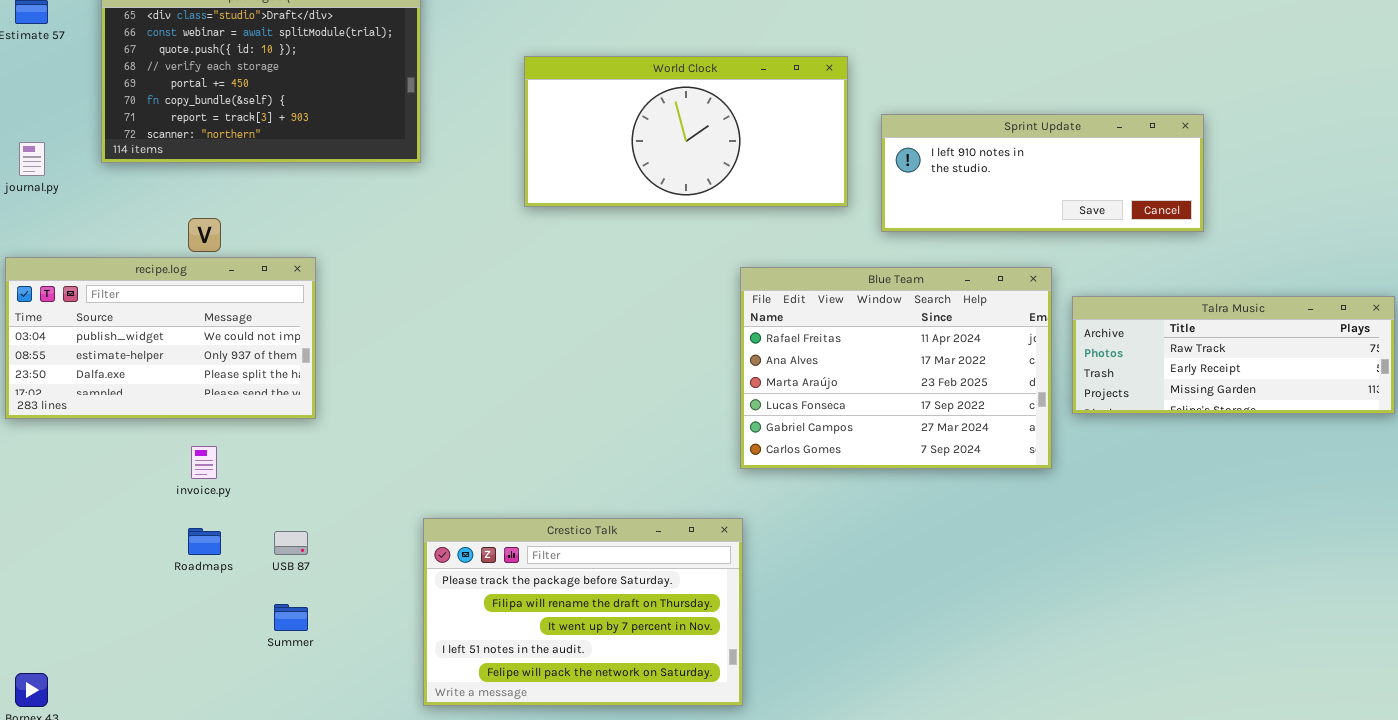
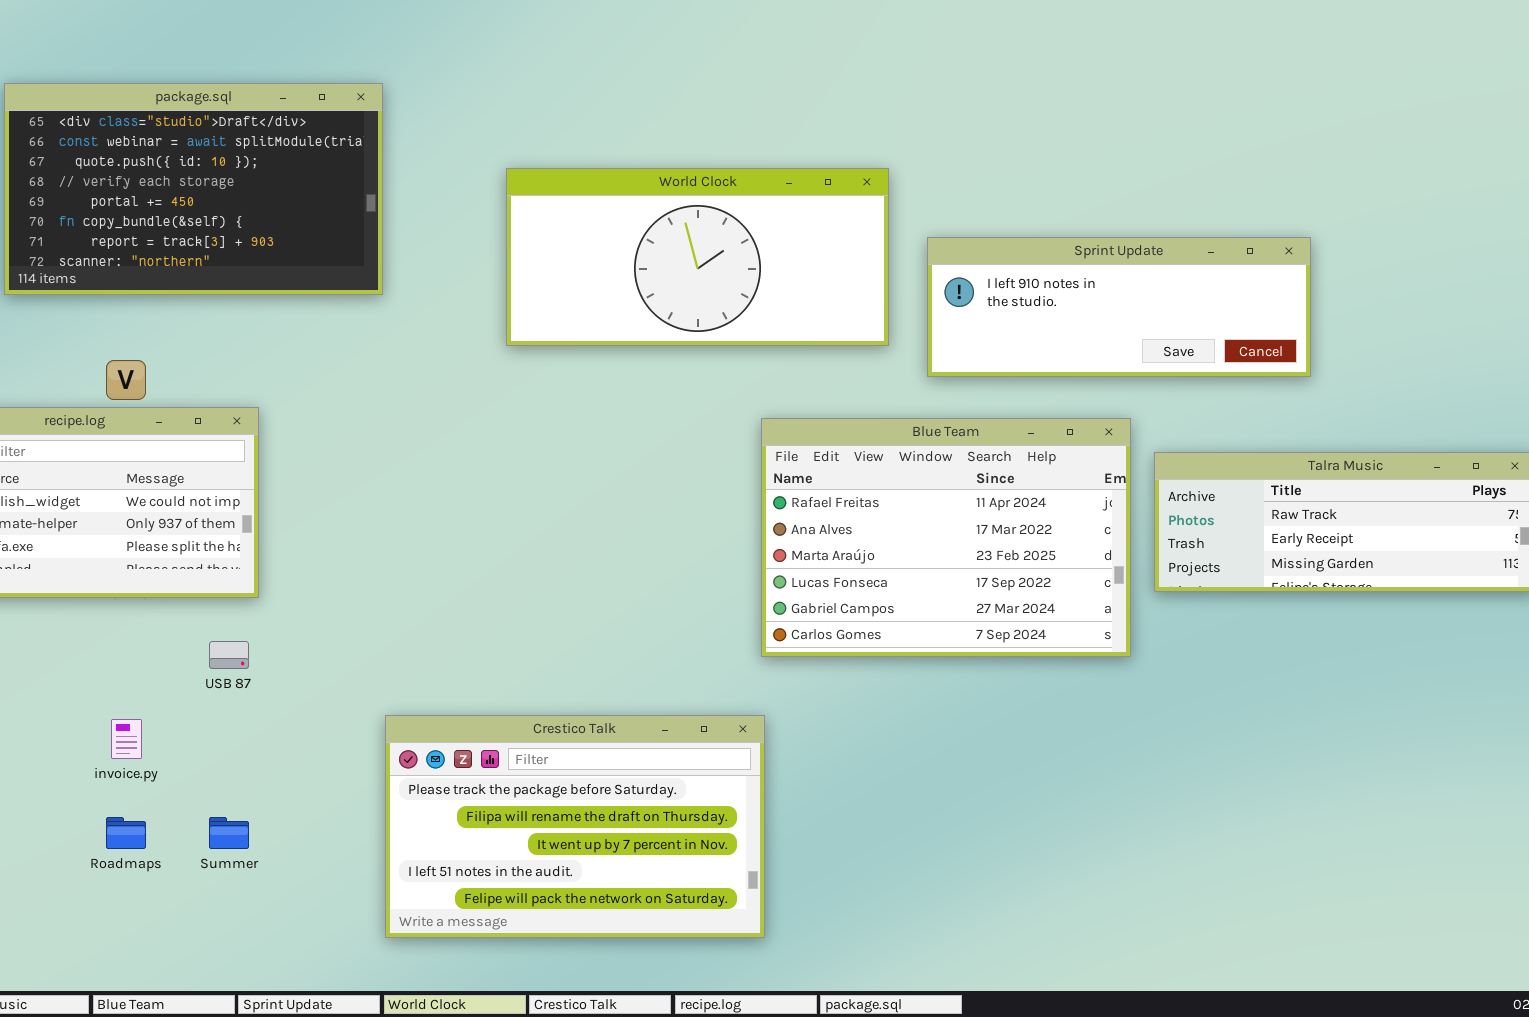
invoice.py: [191,446,217,479] -> [111,719,142,759], moved
Roadmaps: [188,528,221,555] -> [106,817,146,849], moved
USB 87: [274,531,308,555] -> [209,641,249,669], moved

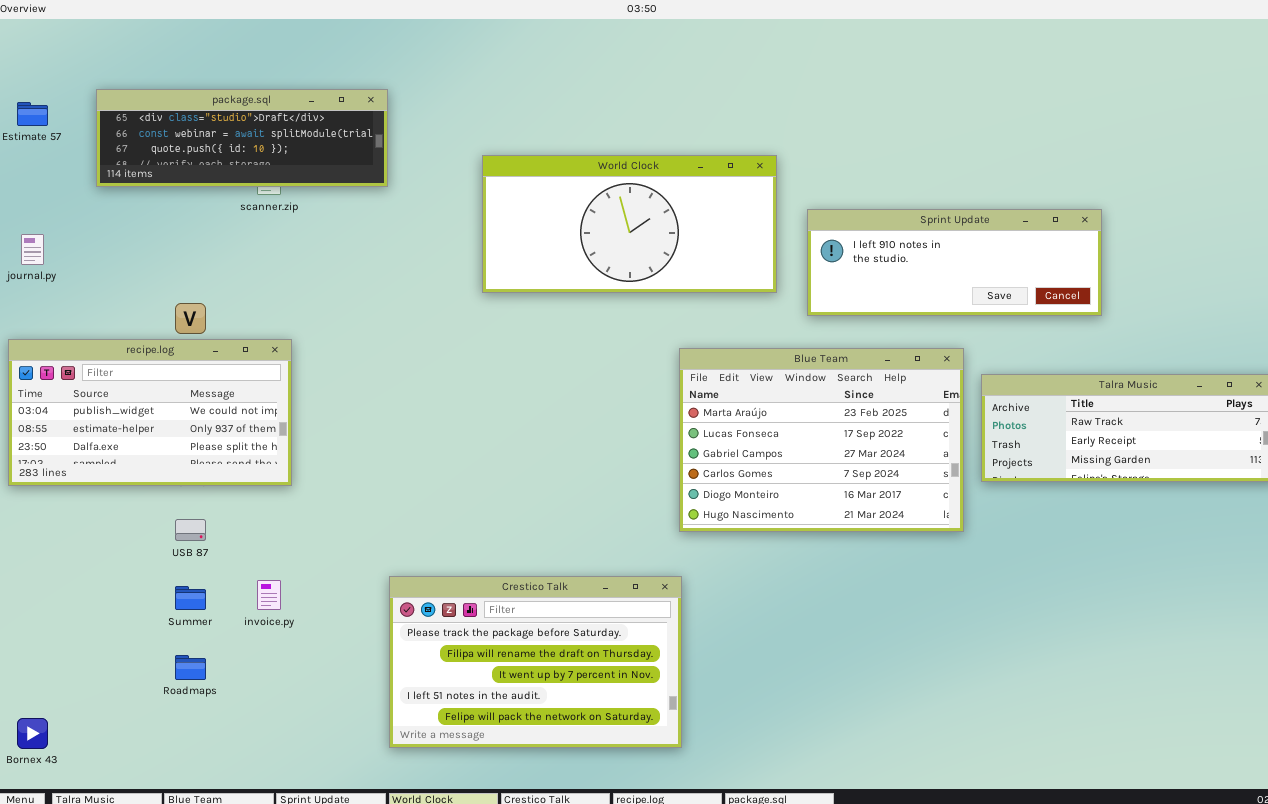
package.sql: [4,83,383,295] -> [96,89,388,187], resized
Blue Team: [761,418,1131,657] -> [679,348,964,532], scrolled down 2 rows
USB 87: [209,641,249,669] -> [175,519,206,541], moved
invoice.py: [111,719,142,759] -> [257,580,281,610], moved
Summer: [209,817,249,849] -> [175,586,206,610], moved

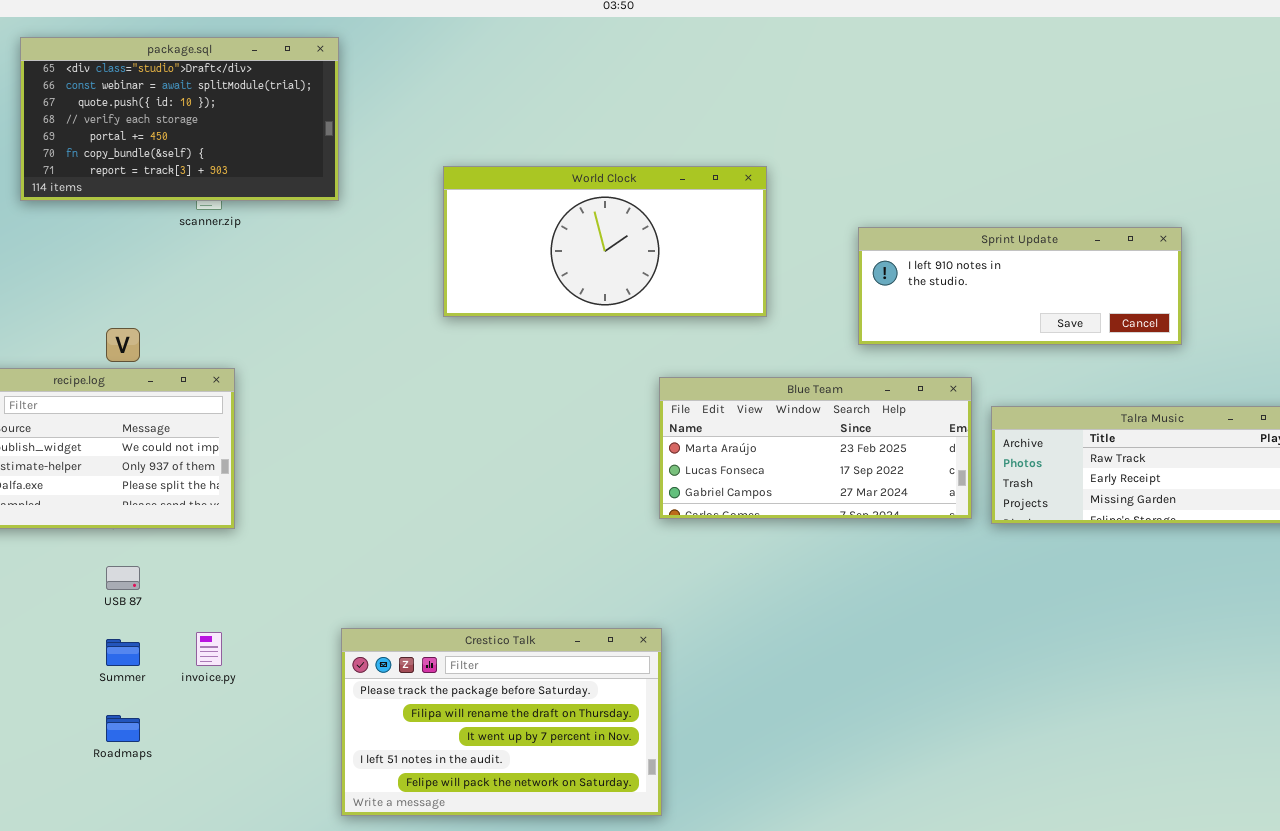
package.sql: [96,89,388,187] -> [20,37,339,201], resized
Sprint Update: [807,209,1102,316] -> [858,227,1182,345], moved
Blue Team: [679,348,964,532] -> [659,377,972,519], resized

